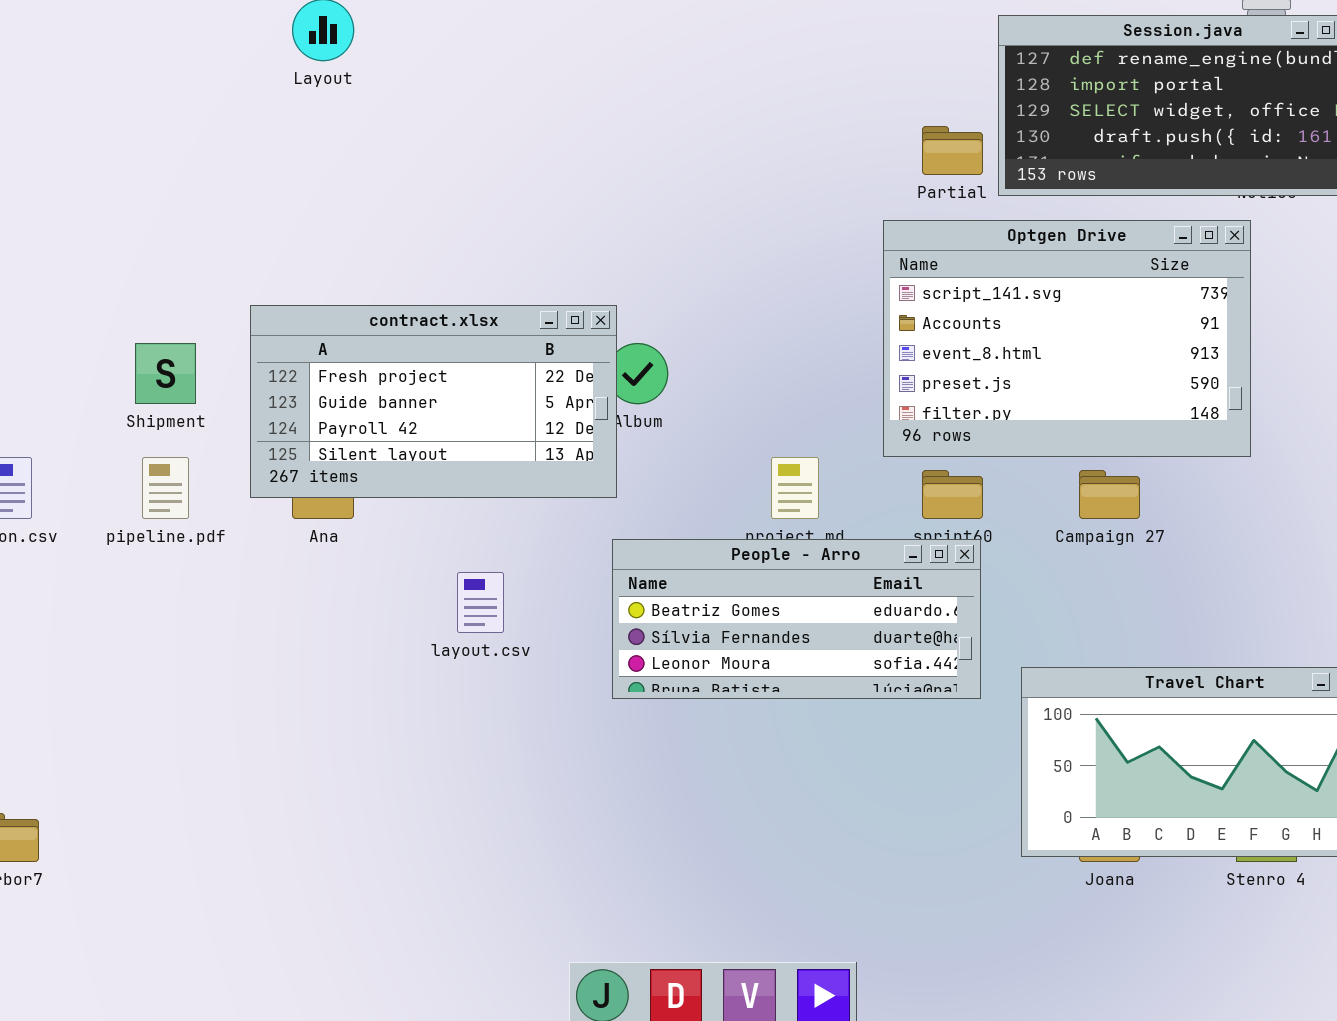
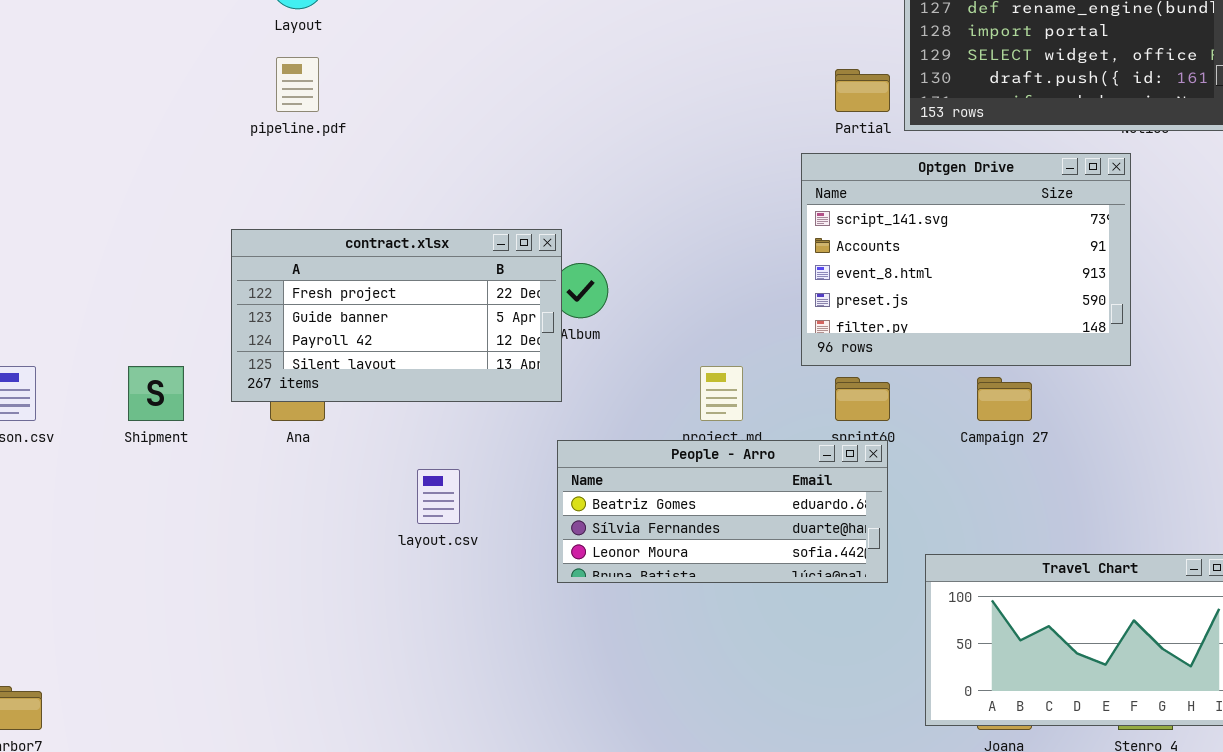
Shipment: [135,343,196,404] -> [128,366,184,421], moved
pipeline.pdf: [142,457,189,519] -> [276,57,319,112], moved

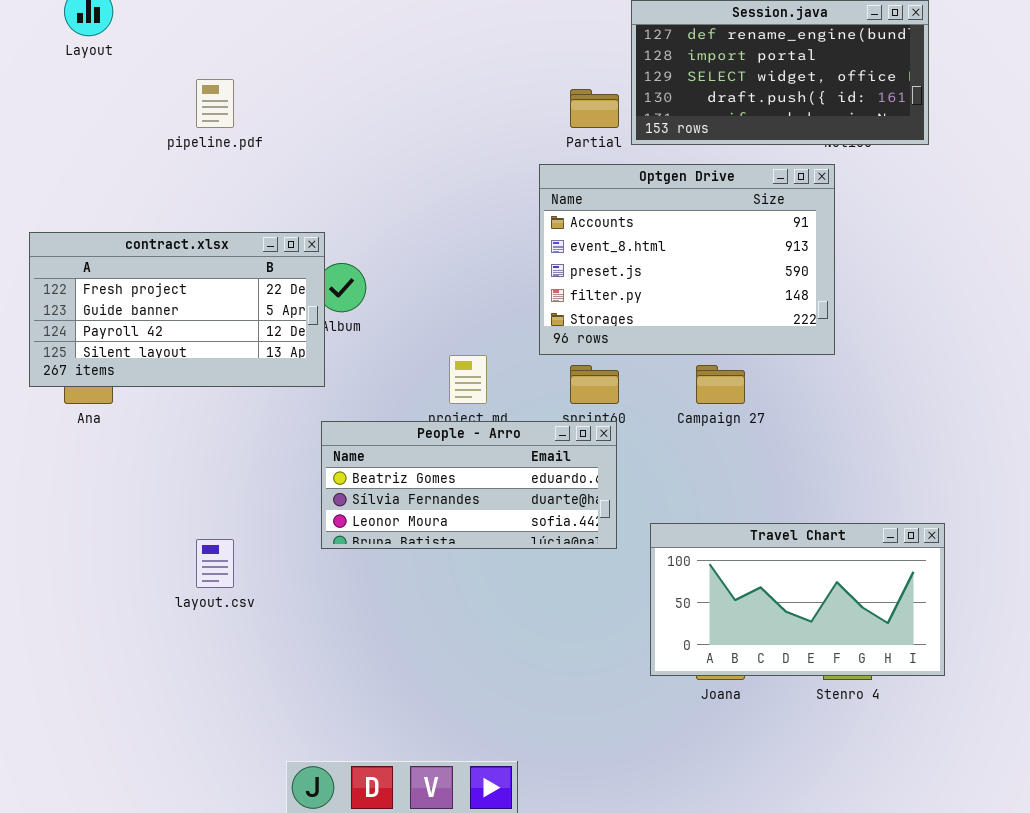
pipeline.pdf: [276,57,319,112] -> [196,79,234,128], moved
Optgen Drive: [801,153,1131,366] -> [539,164,835,355], scrolled down 1 row
layout.csv: [417,469,460,524] -> [196,539,234,588], moved

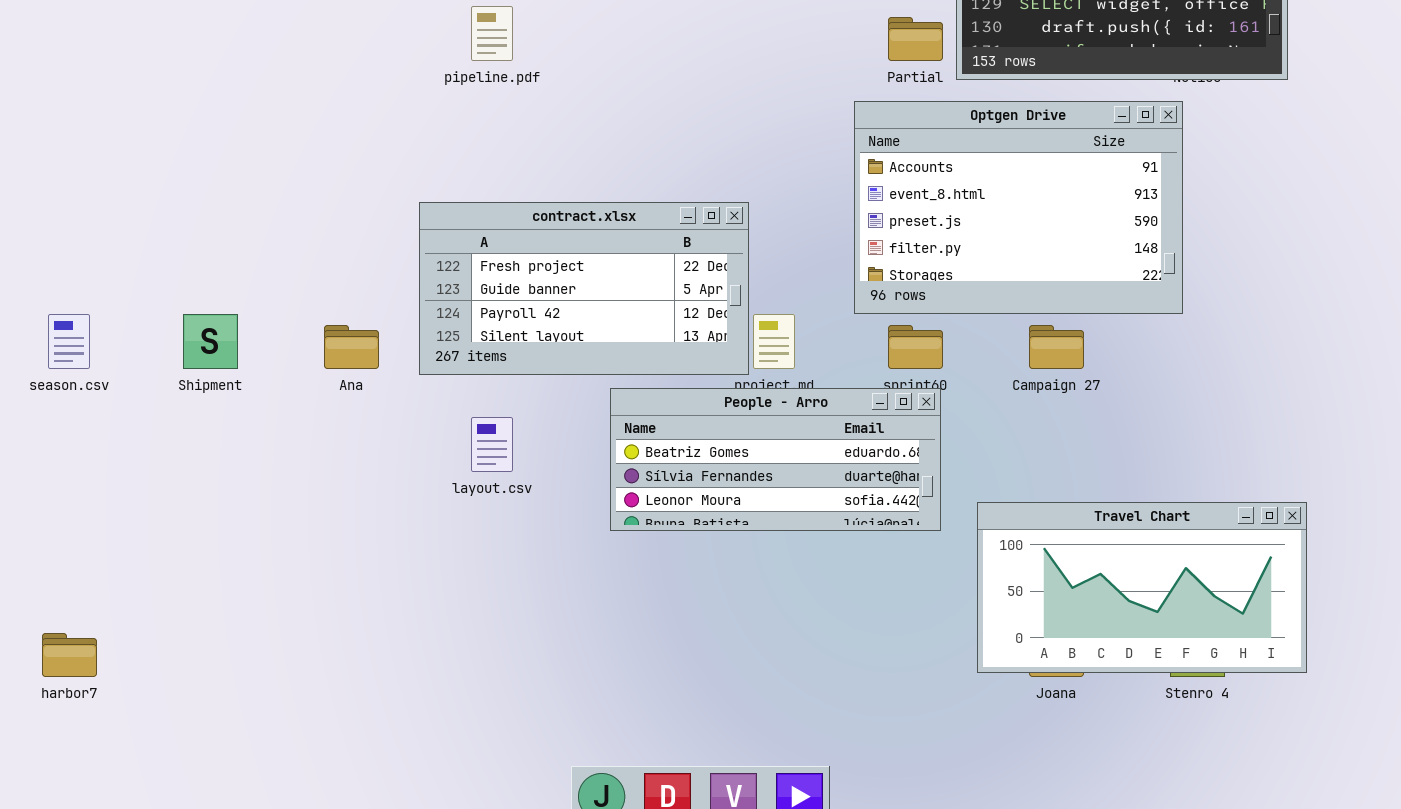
contract.xlsx: [29,232,325,387] -> [419,202,749,375], moved
layout.csv: [196,539,234,588] -> [471,417,513,472], moved

